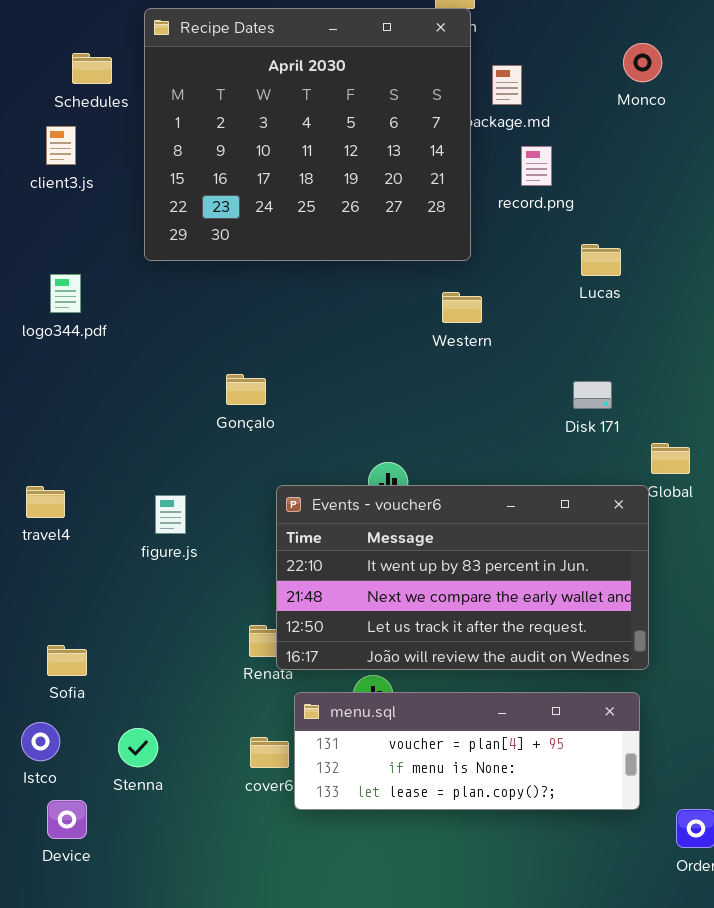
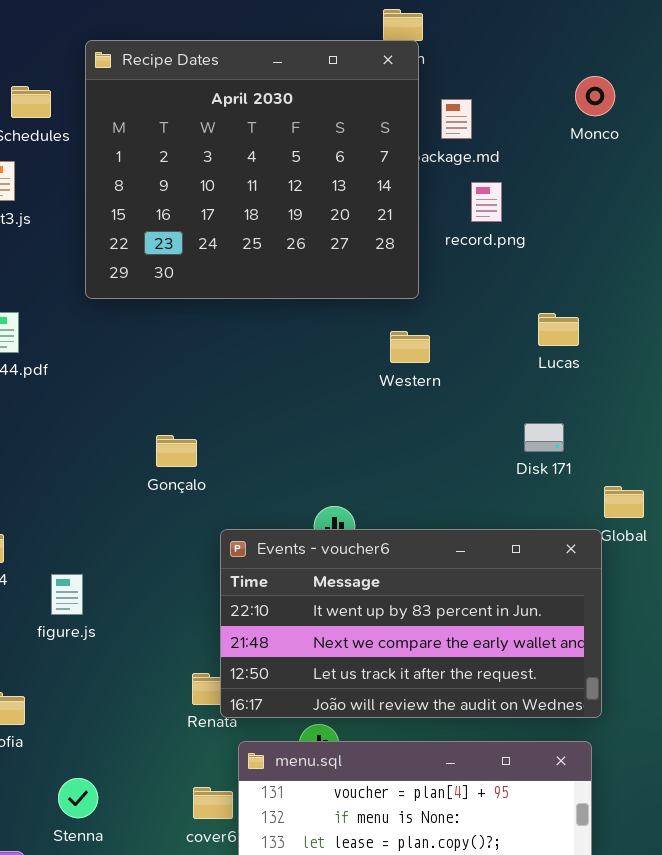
Lucas: [581,244,621,276] -> [538,313,579,346], moved
Gonçalo: [226,374,266,405] -> [156,435,197,467], moved
figure.js: [155,495,186,534] -> [51,574,83,615], moved

